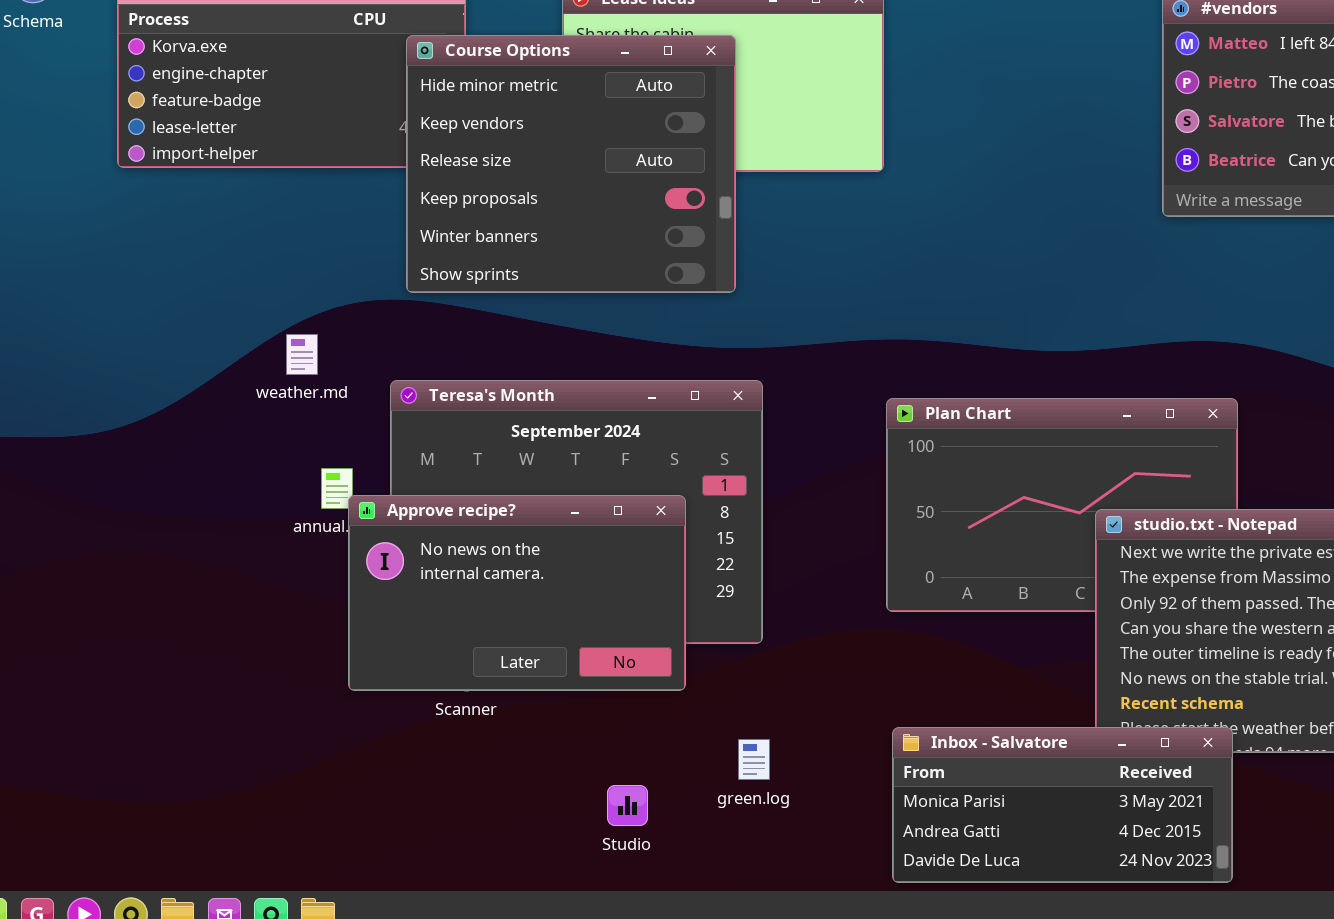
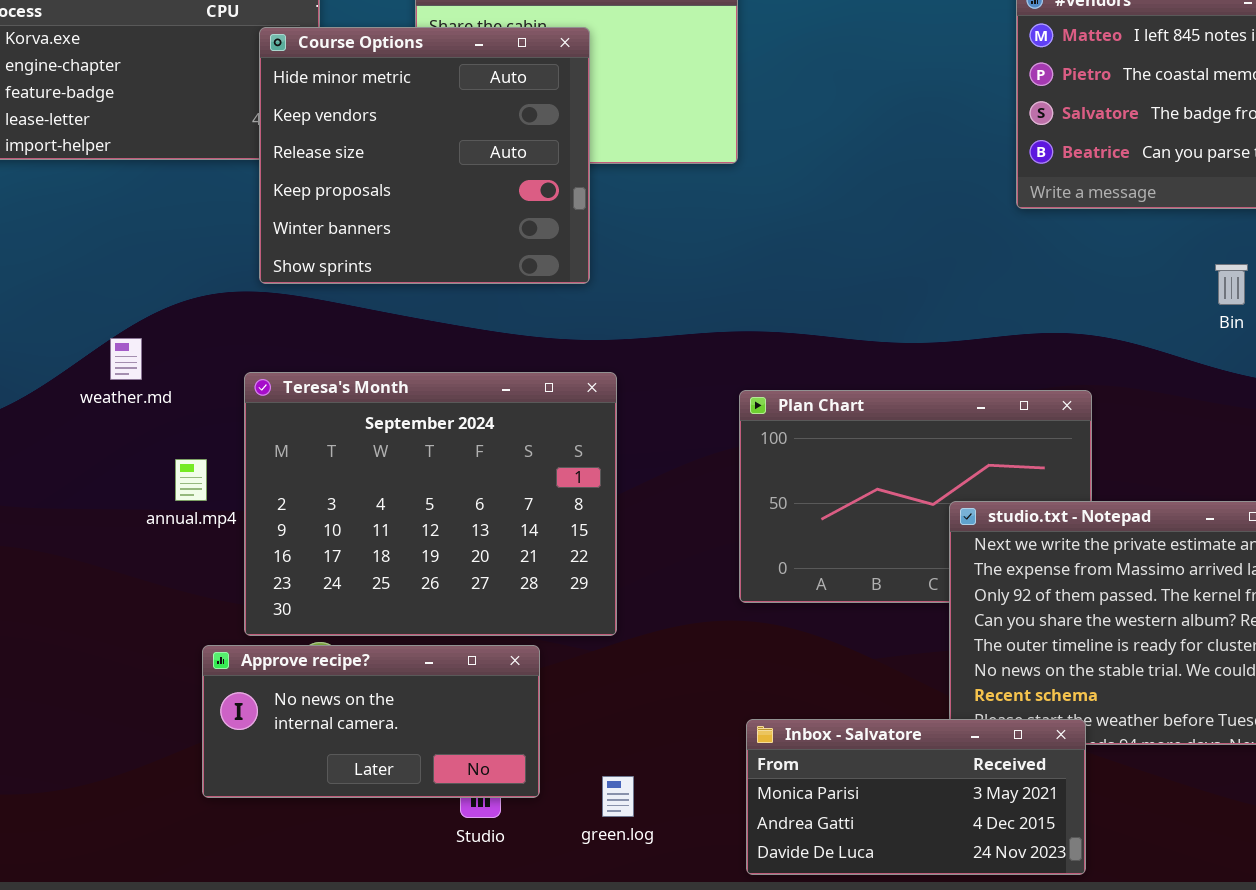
weather.md: [286,334,318,375] -> [110,338,142,380], moved
Approve recipe?: [348,495,686,691] -> [202,645,540,798], moved, resized
green.log: [738,739,770,780] -> [602,776,634,817], moved

